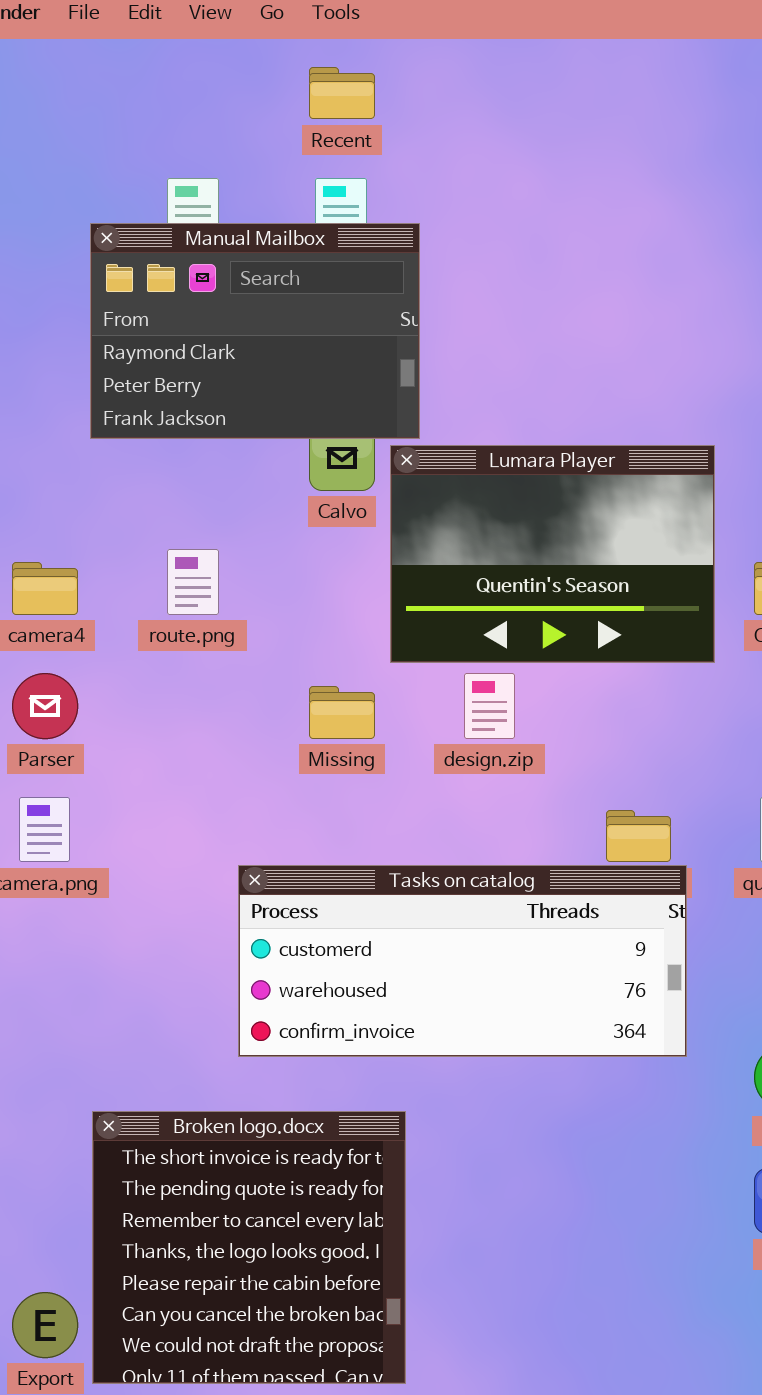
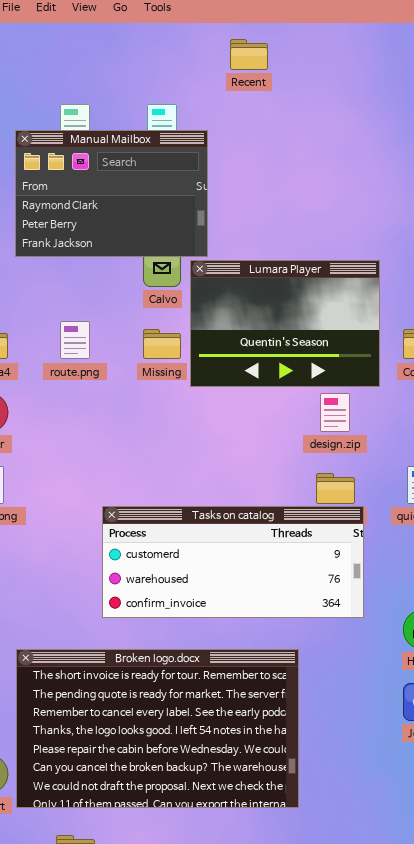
Recent: [309,67,375,119] -> [230,39,268,70], moved
design.zip: [464,673,515,739] -> [320,393,350,432], moved
Missing: [309,686,375,739] -> [143,329,181,359], moved
Broken logo.docx: [92,1111,406,1384] -> [16,649,299,808], resized

